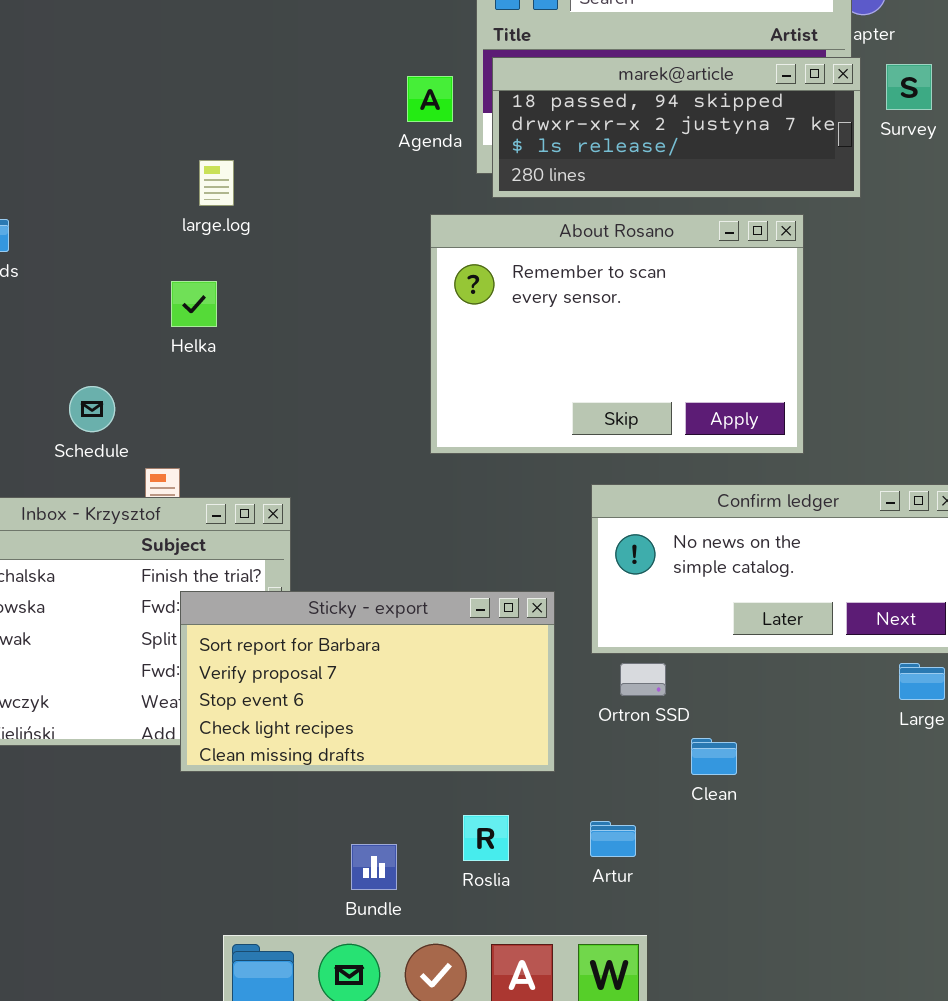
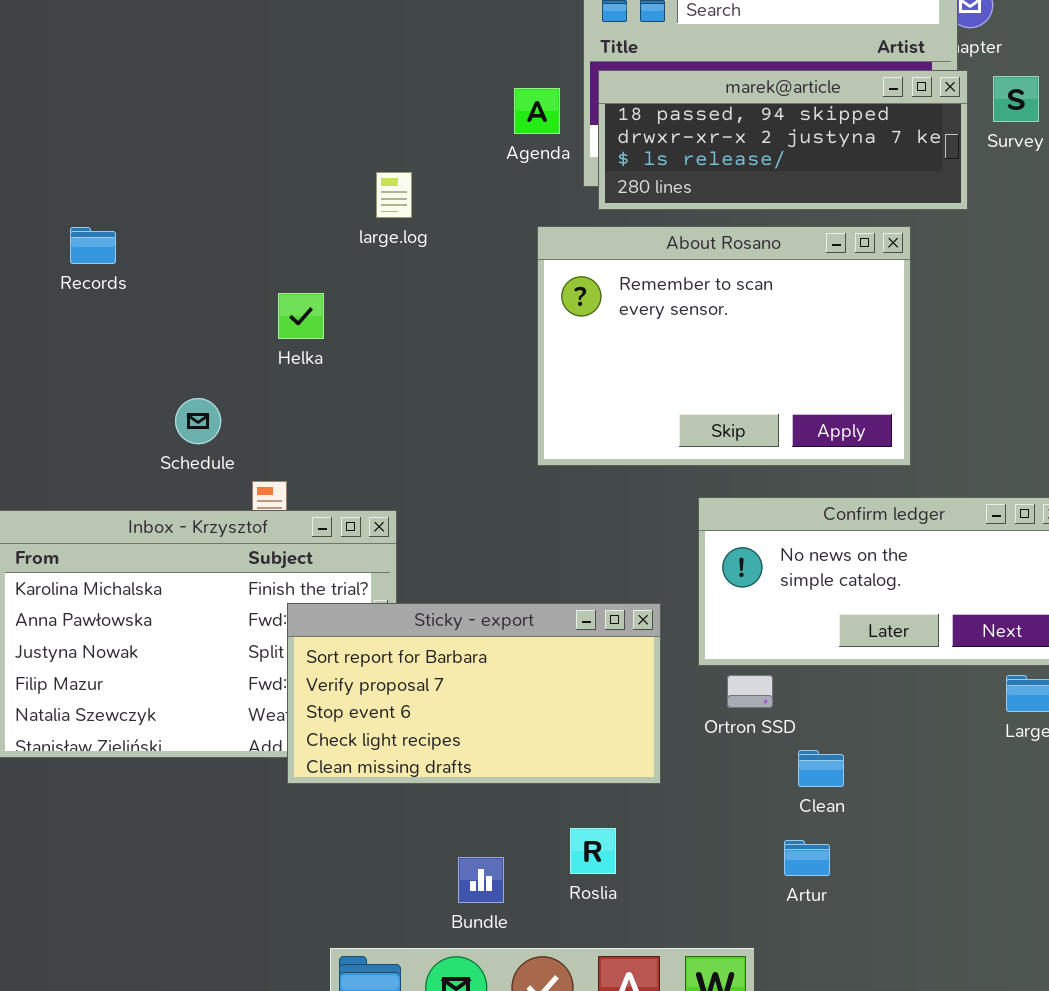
large.log: [199,160,234,206] -> [376,172,412,218], moved
Artur: [590,821,636,857] -> [784,840,830,876], moved

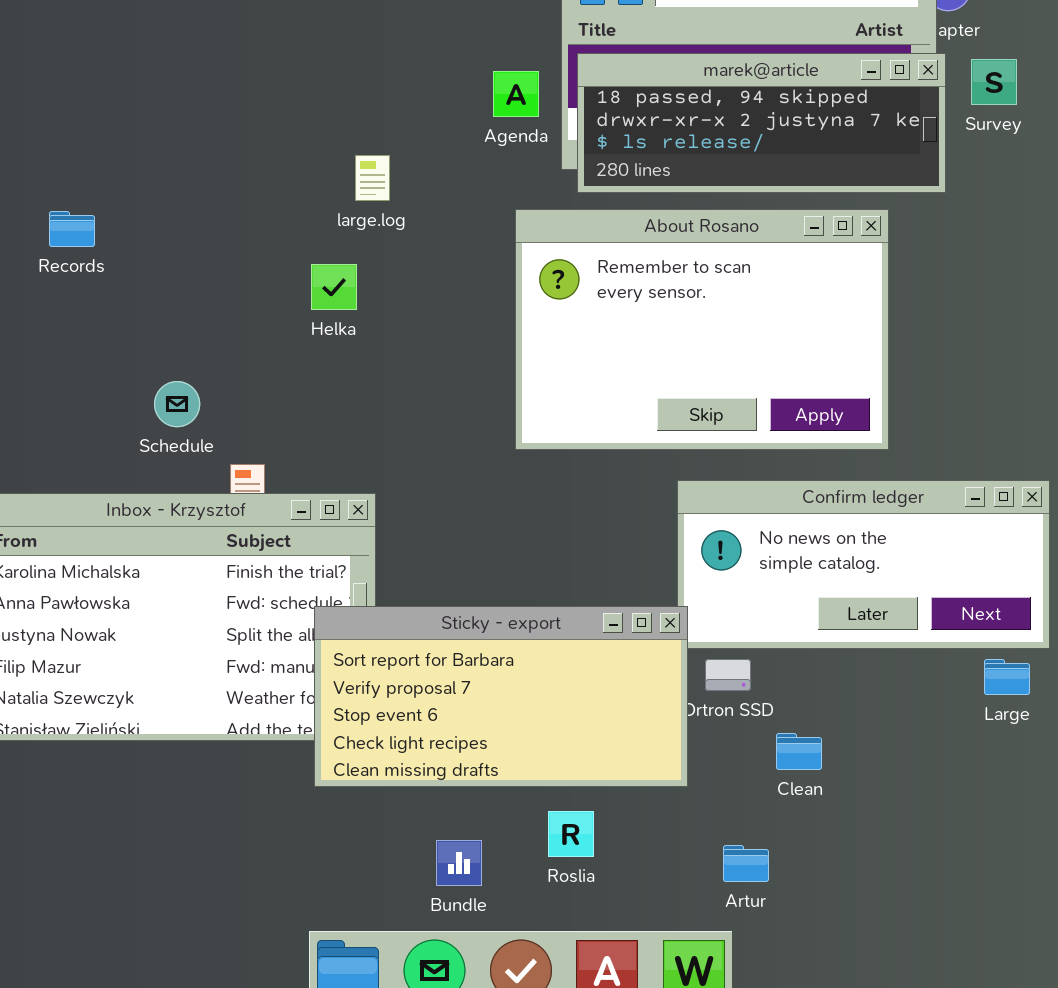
Helka: [278,293,324,339] -> [311,264,357,310], moved
Sticky - export: [287,603,661,784] -> [314,606,688,787], moved
Artur: [784,840,830,876] -> [723,845,769,882], moved

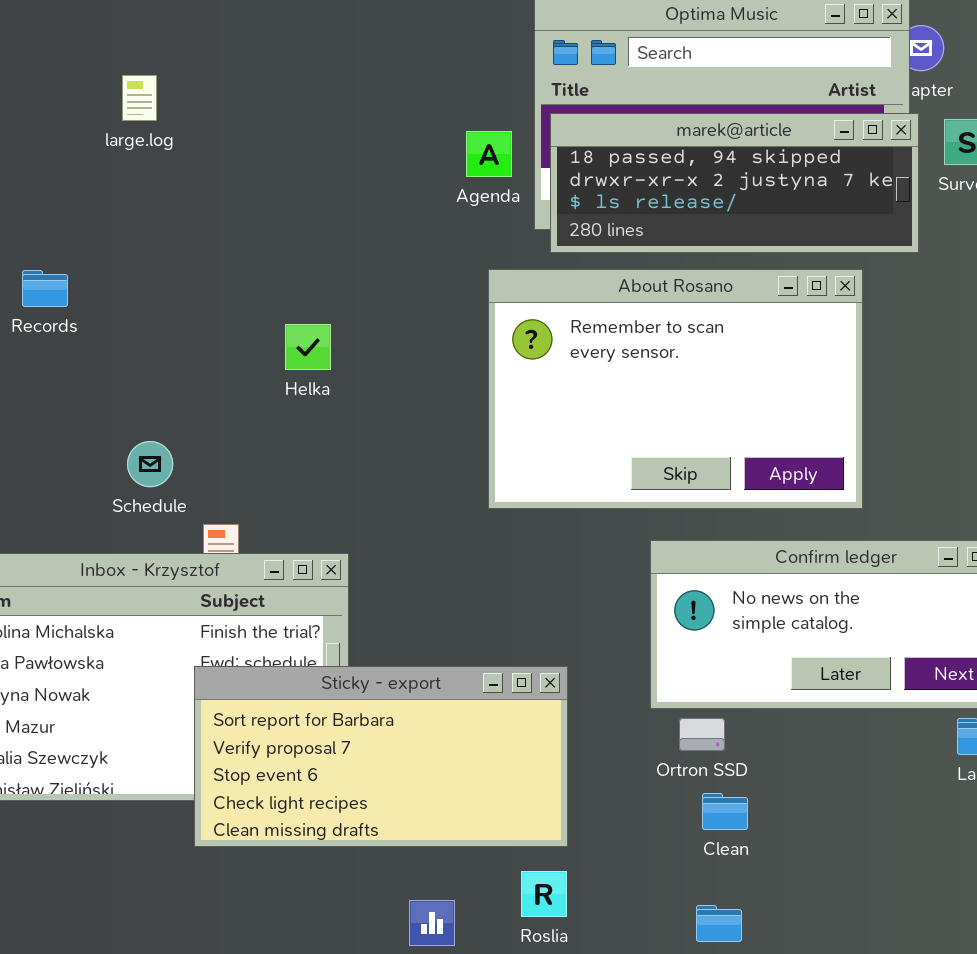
large.log: [355,155,390,201] -> [122,75,157,121], moved
Sticky - export: [314,606,688,787] -> [194,666,568,847], moved
Clean: [776,733,822,770] -> [702,793,748,830], moved

